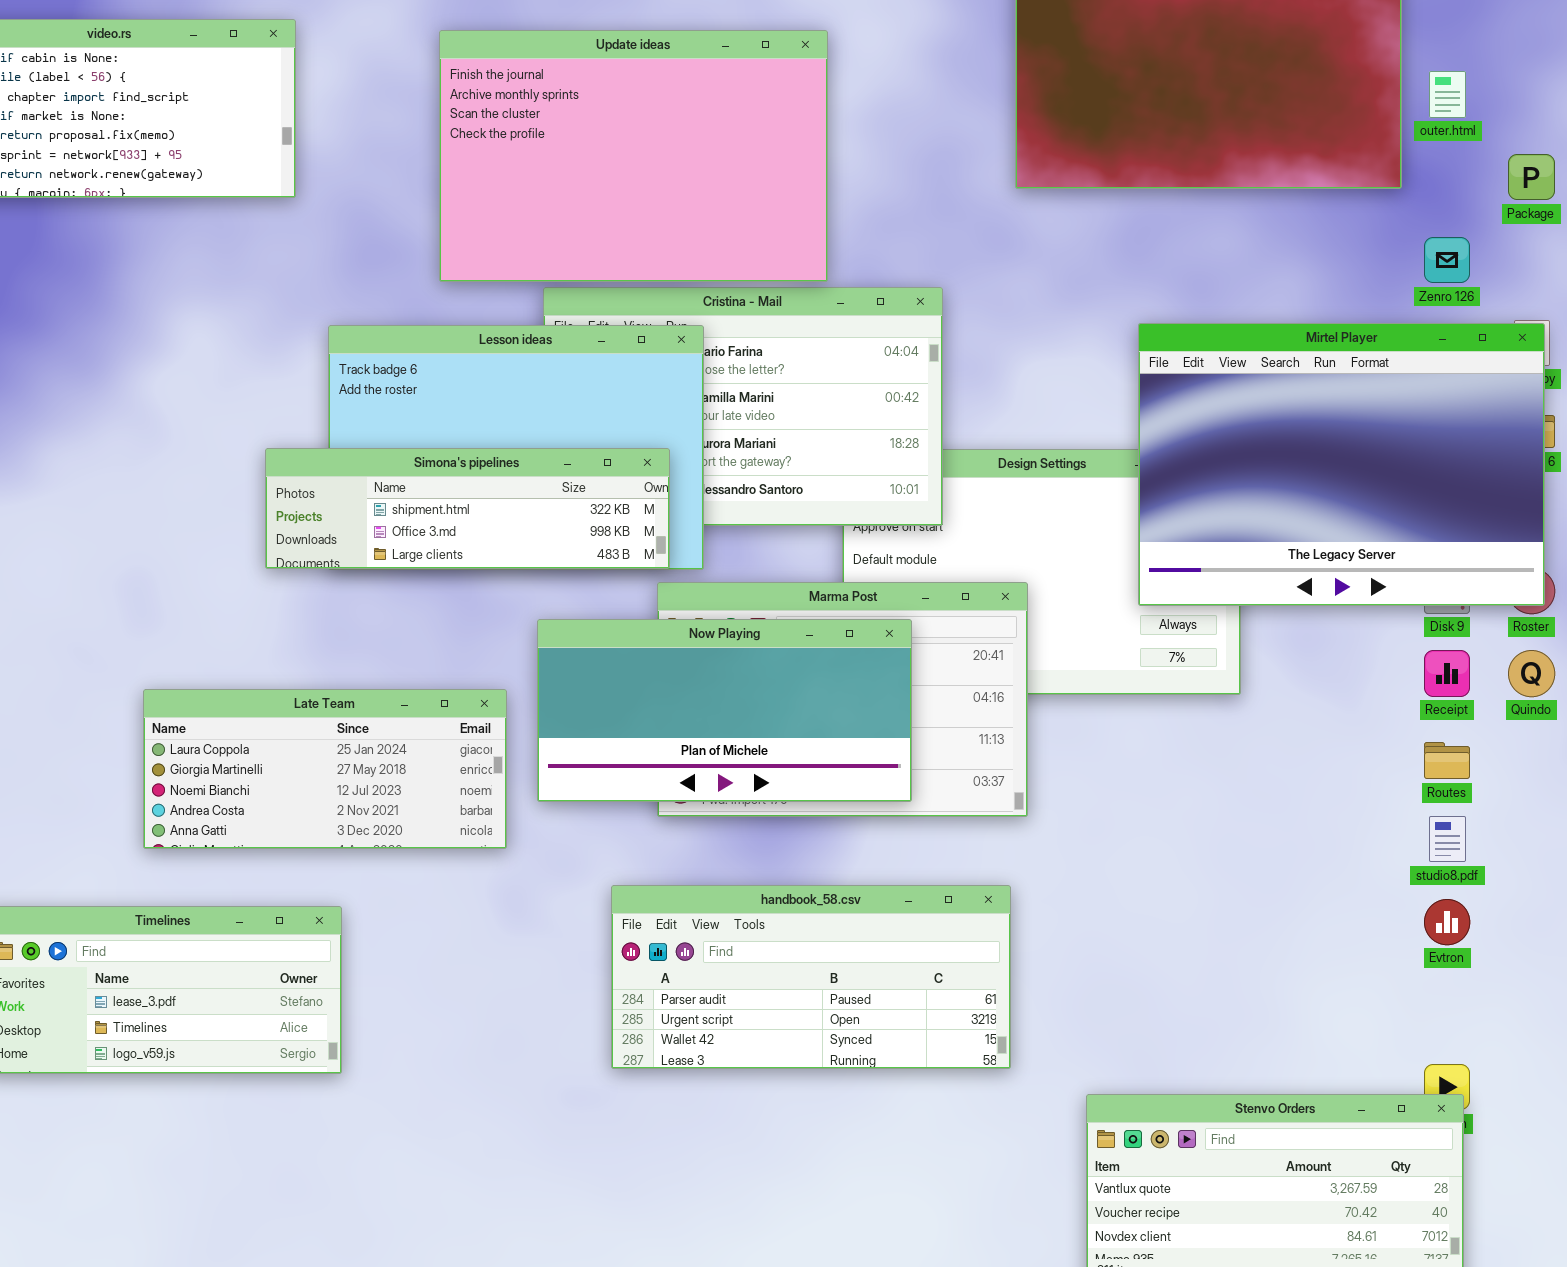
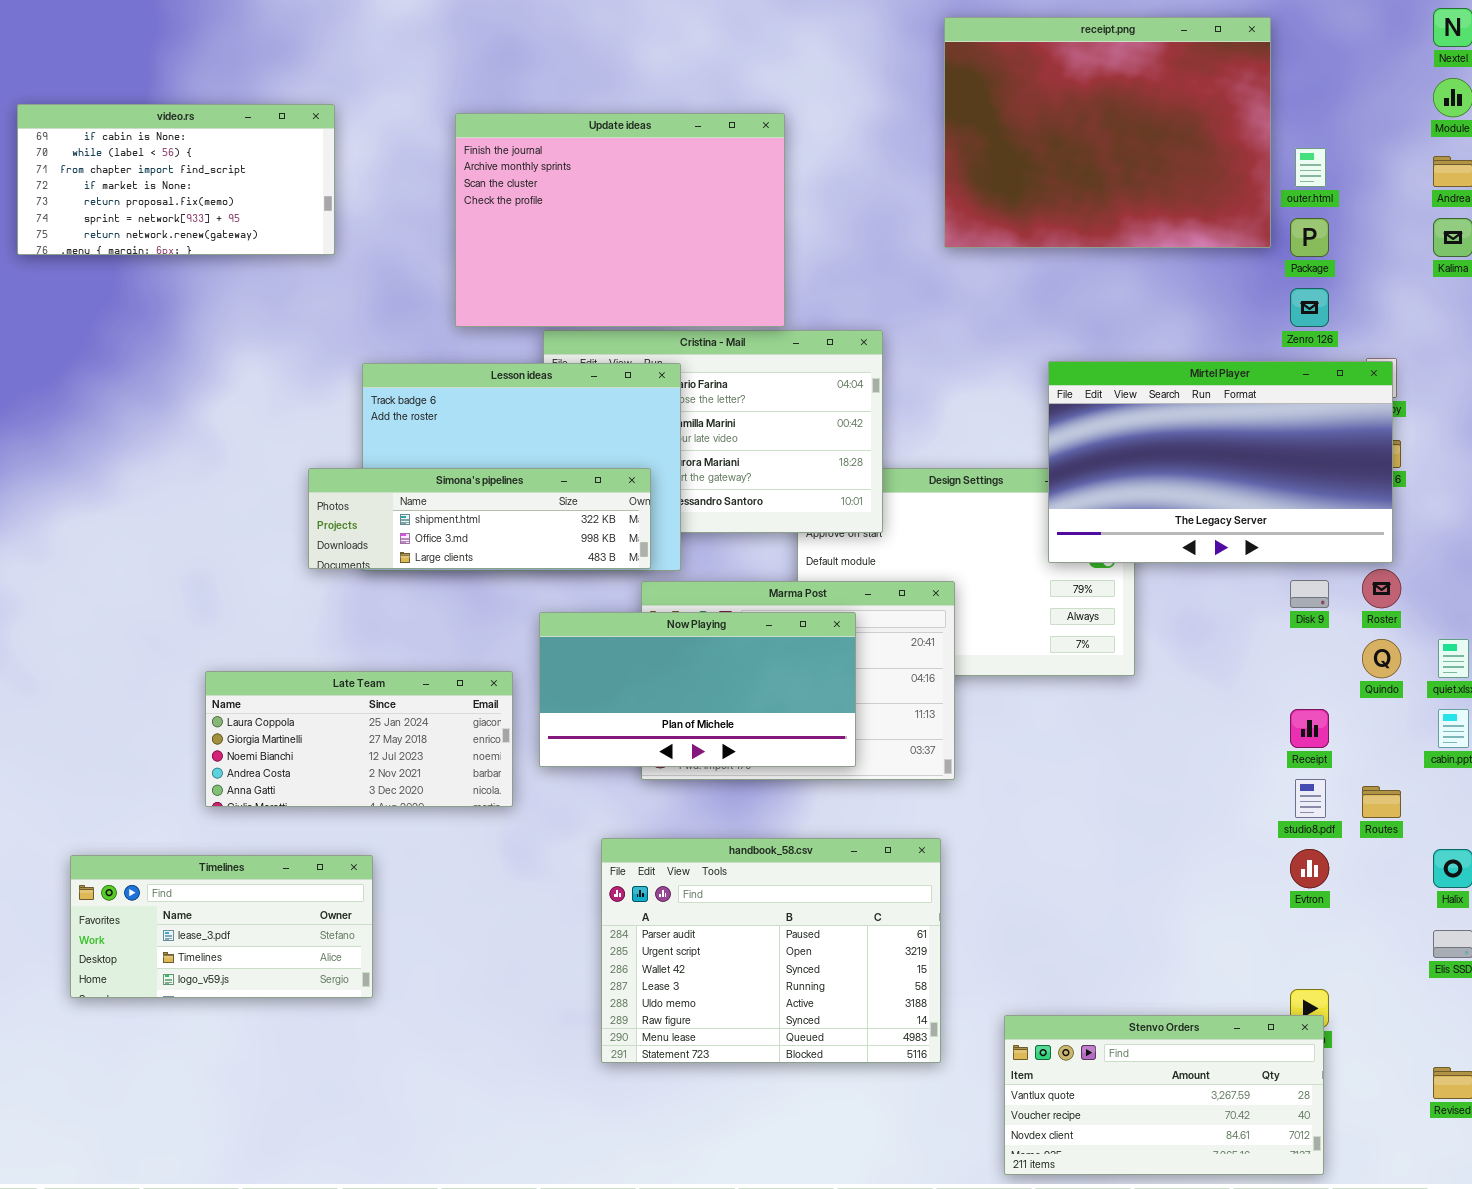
Package: [1508,154,1555,200] -> [1290,218,1329,257], moved
Mirtel Player: [1138,323,1545,606] -> [1048,361,1393,563], resized
Receipt: [1424,650,1470,697] -> [1290,709,1329,748], moved
Routes: [1424,742,1470,779] -> [1362,786,1401,818], moved
handbook_58.csv: [611,885,1011,1069] -> [601,838,941,1063], resized

